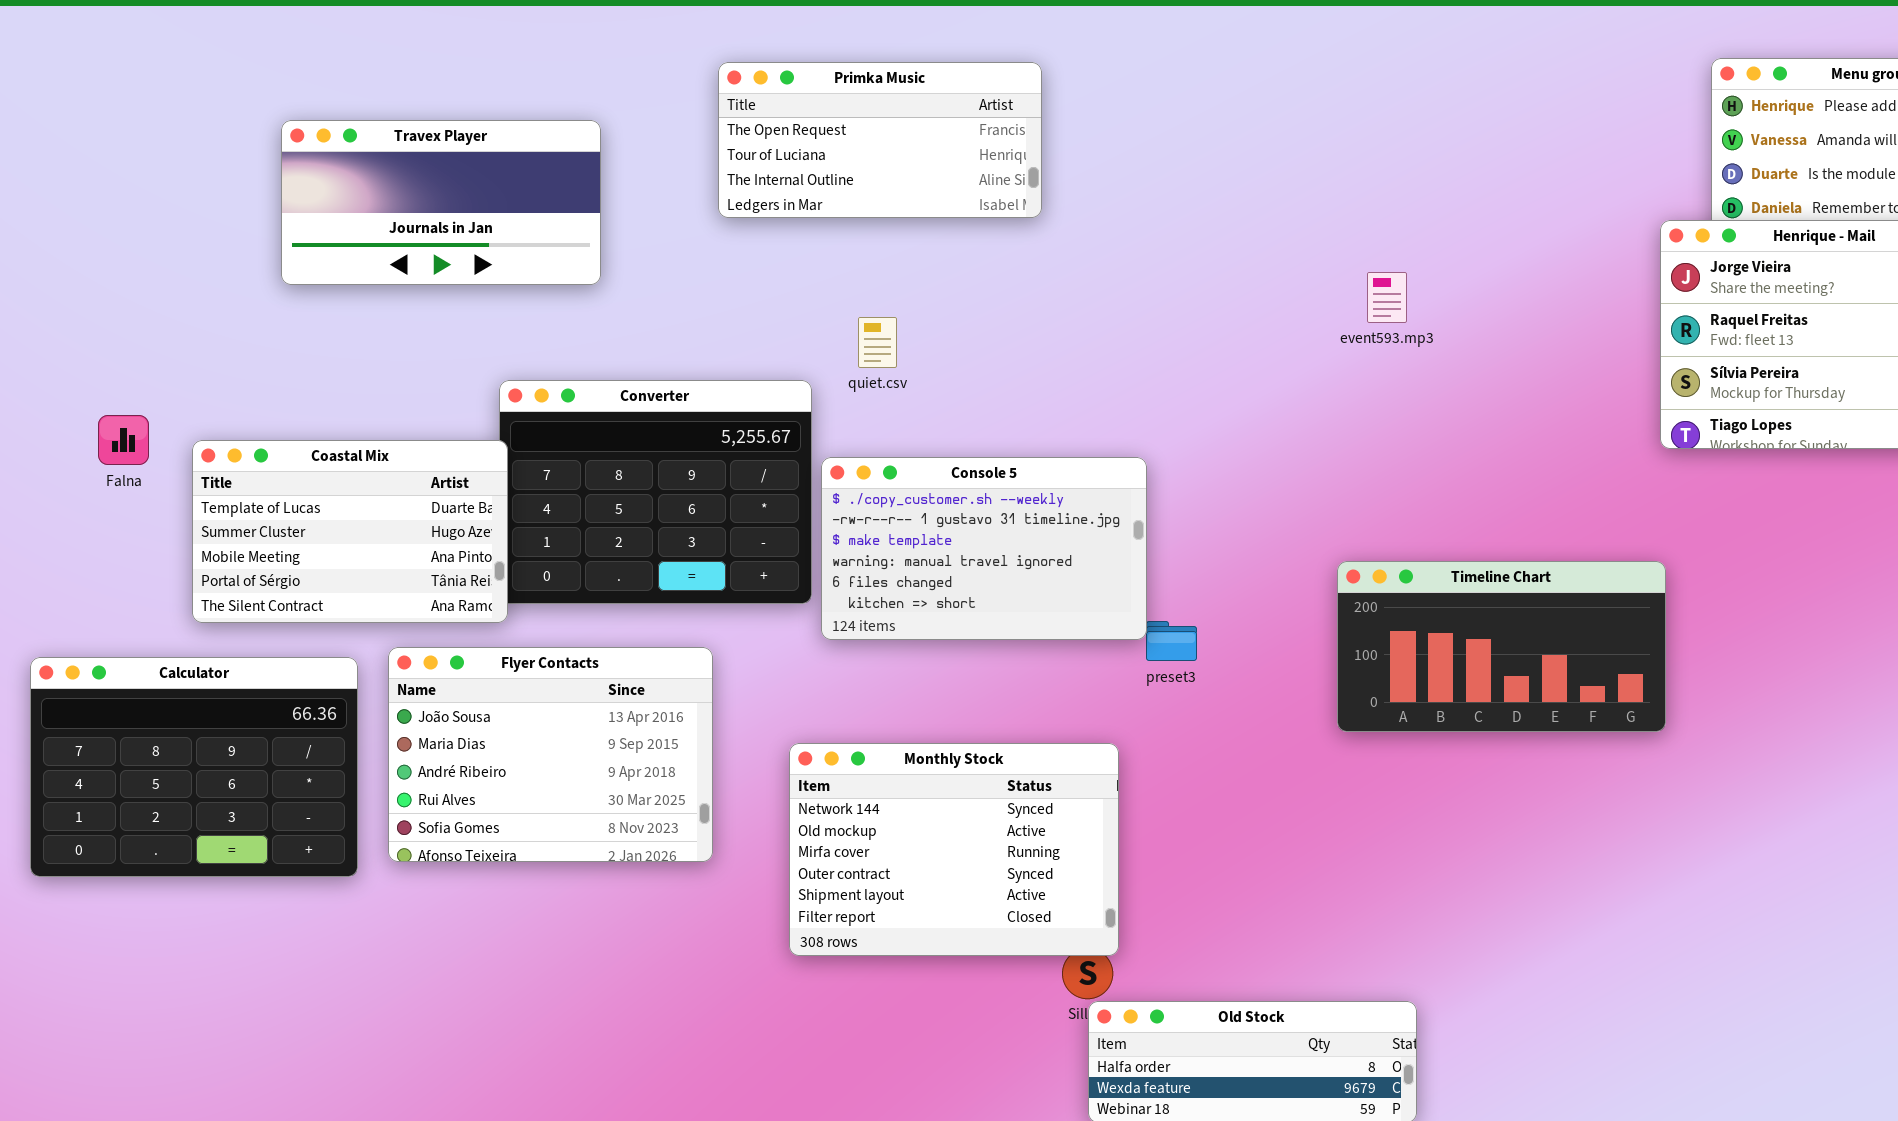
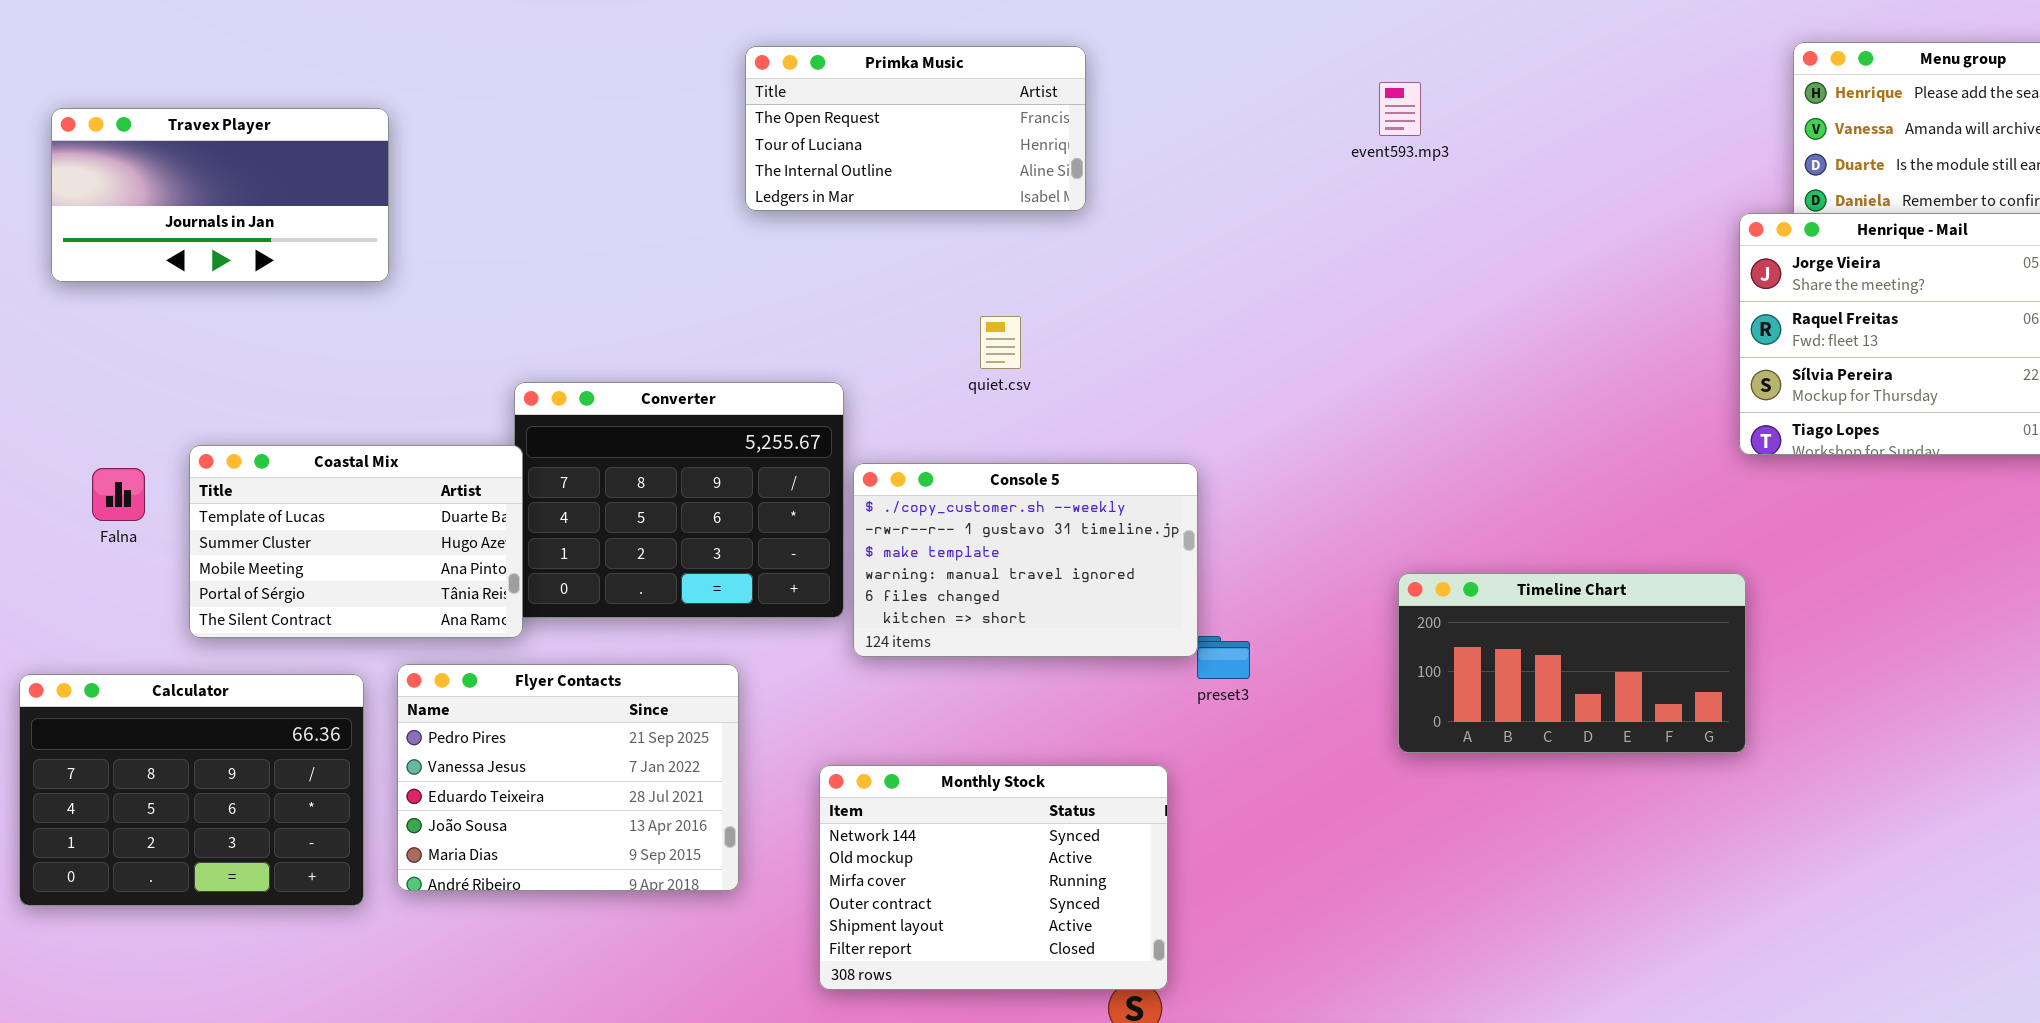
Travex Player: [281,120,601,285] -> [51,108,389,282], moved
event593.mp3: [1367,272,1407,323] -> [1379,82,1421,136], moved
quiet.csv: [858,317,897,368] -> [980,316,1021,369], moved
Falna: [98,415,149,465] -> [92,468,145,521], moved
Flyer Contacts: [388,647,713,862] -> [397,664,739,891], scrolled up 3 rows

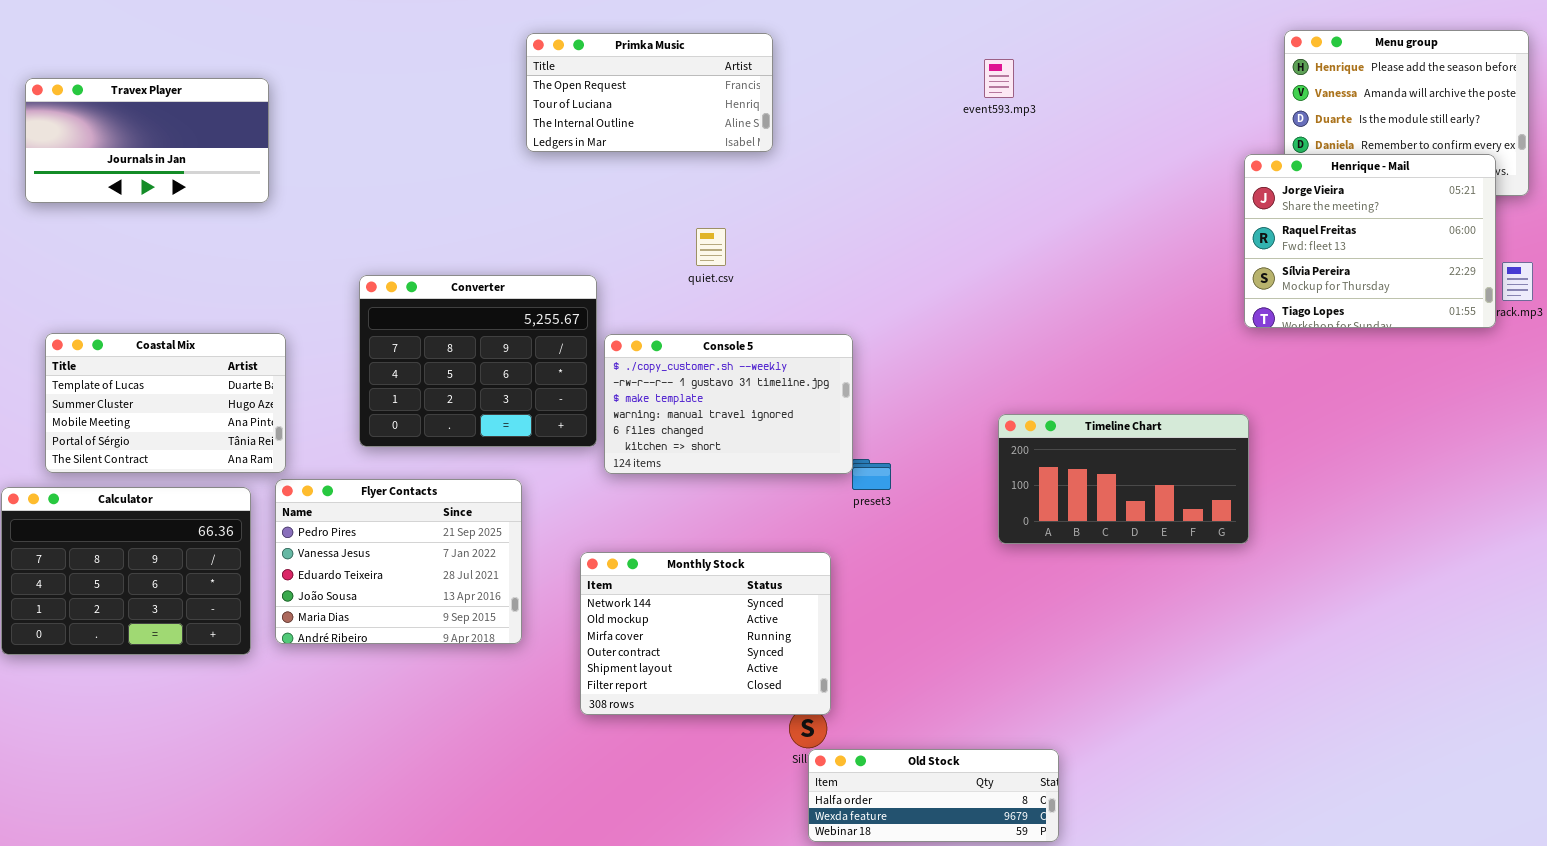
Coastal Mix: [189,445,523,638] -> [45,333,286,473], moved

